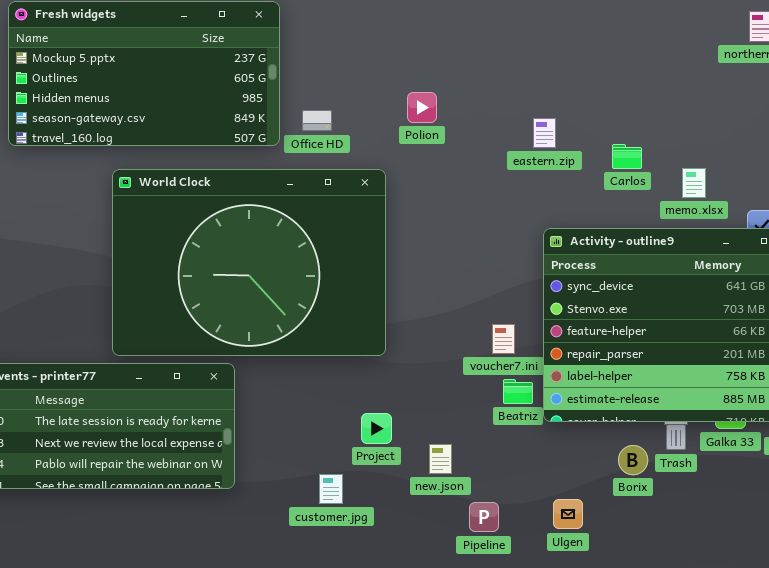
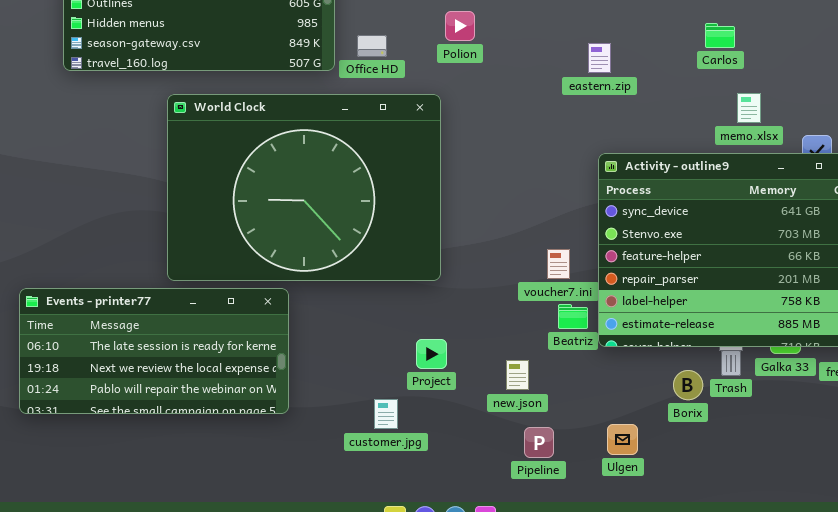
Polion: [407,92,437,123] -> [445,11,475,41], moved
Carlos: [612,144,642,169] -> [705,23,735,48], moved
new.json: [429,444,452,474] -> [506,360,529,390], moved

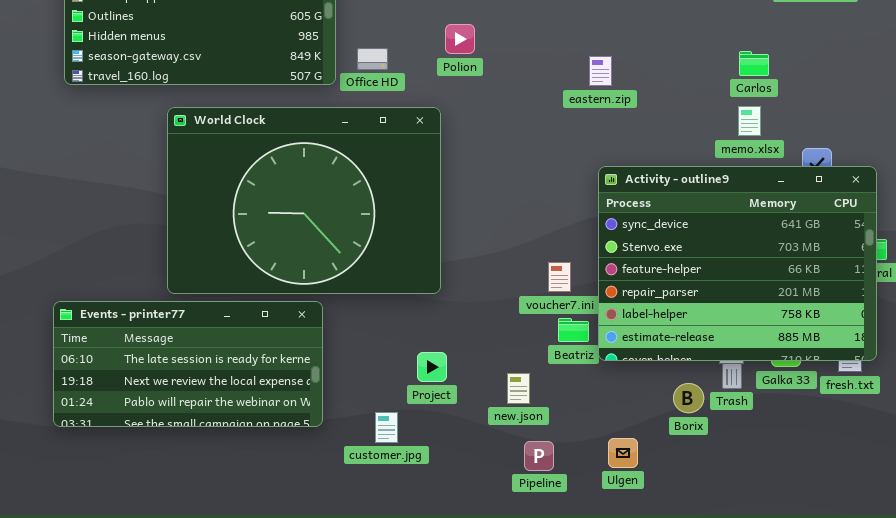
Carlos: [705,23,735,48] -> [739,51,769,76], moved
Events - printer77: [19,288,289,414] -> [53,301,323,427], moved

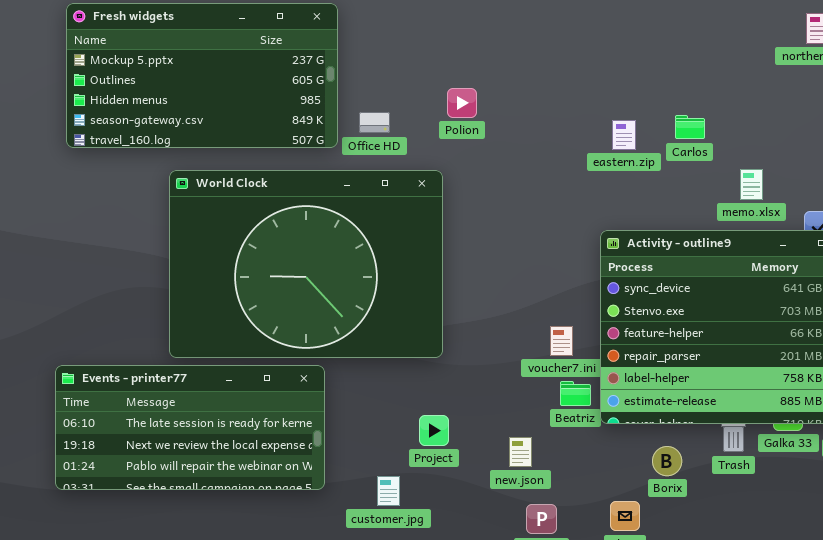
Carlos: [739,51,769,76] -> [675,115,705,139], moved
eastern.zip: [589,56,612,86] -> [612,120,636,150], moved
Borix: [673,383,704,413] -> [652,446,682,476], moved

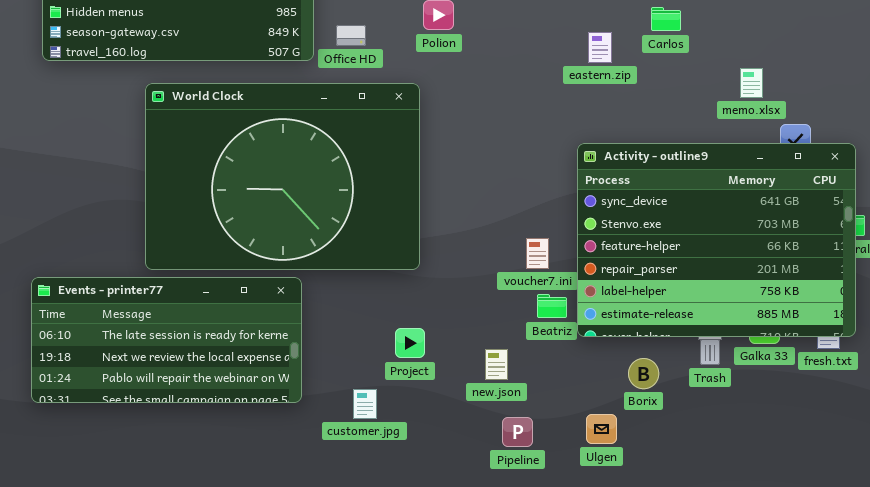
Carlos: [675,115,705,139] -> [651,7,681,31], moved
memo.xlsx: [740,169,763,200] -> [740,68,763,98], moved

